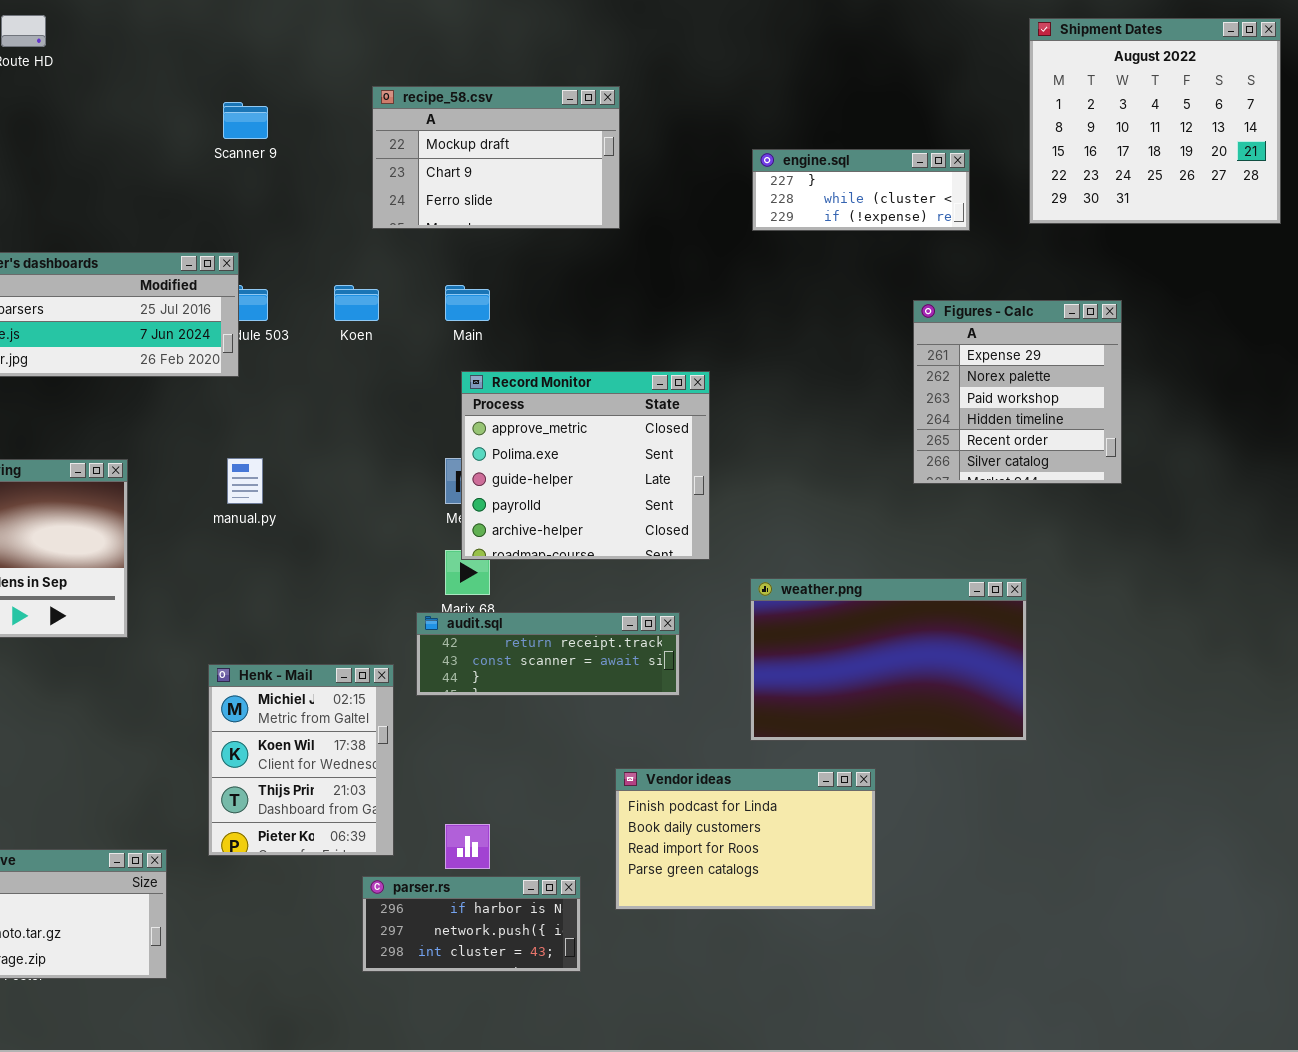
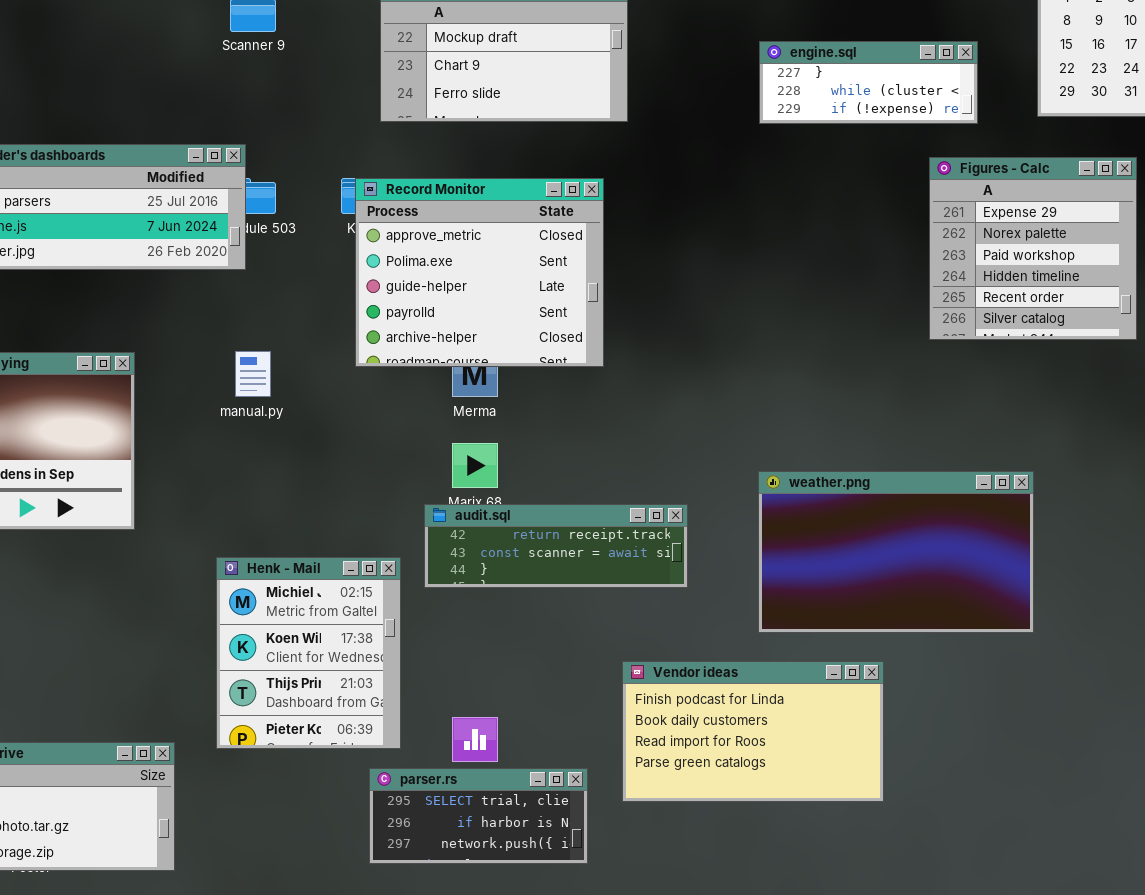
Figures - Calc: [913,300,1122,484] -> [929,157,1137,340], moved
Record Monitor: [461,371,710,560] -> [355,178,604,367], moved
parser.rs: [362,876,581,972] -> [369,768,588,864], scrolled up 1 row

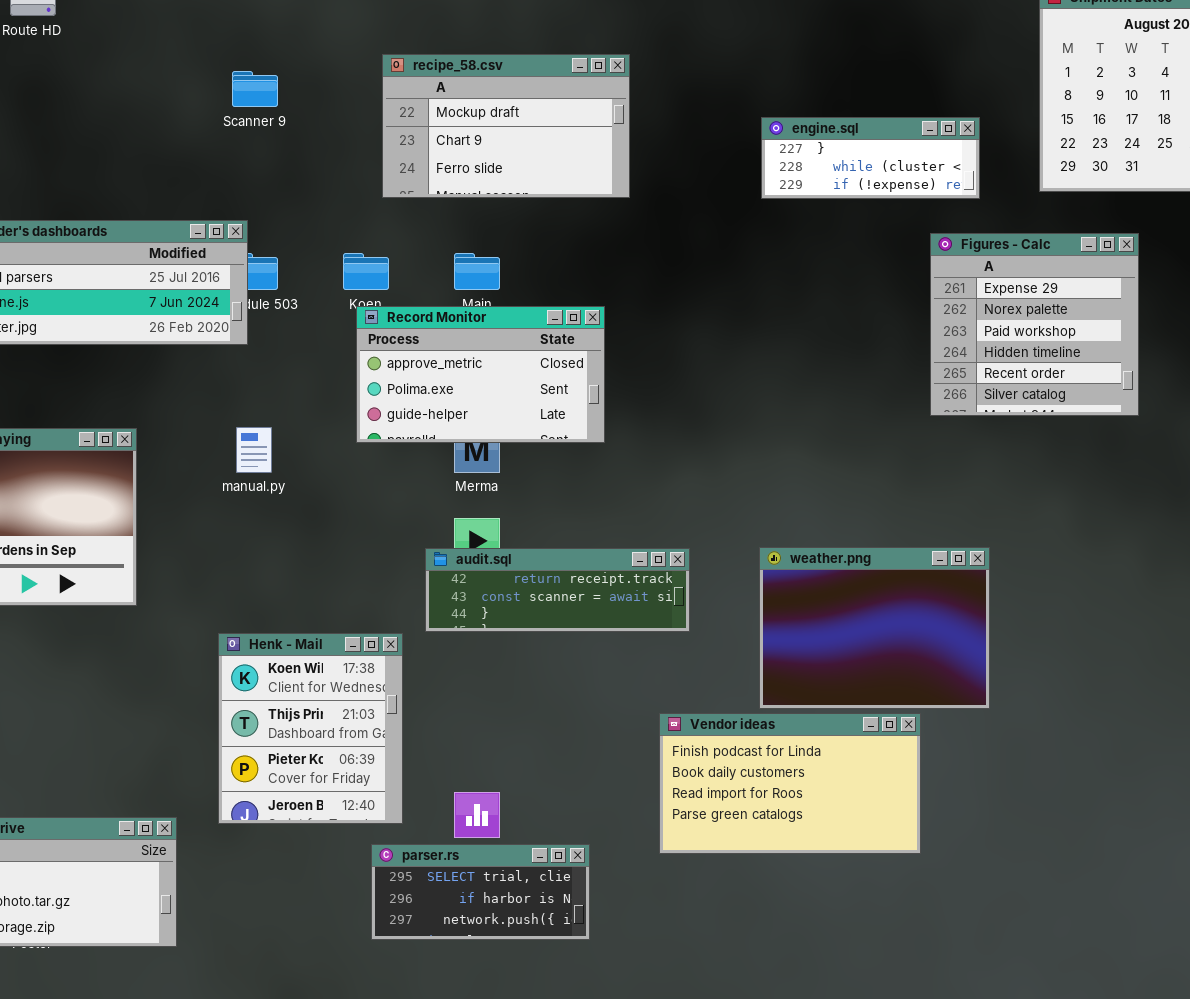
Record Monitor: [355,178,604,367] -> [356,306,605,443], resized
weather.png: [758,471,1034,633] -> [759,547,990,709], resized
audit.sql: [424,504,688,588] -> [425,548,690,632], moved
Henk - Mail: [216,557,401,749] -> [218,633,403,824], scrolled down 1 row
Vendor ideas: [622,661,884,802] -> [659,713,921,854], moved

